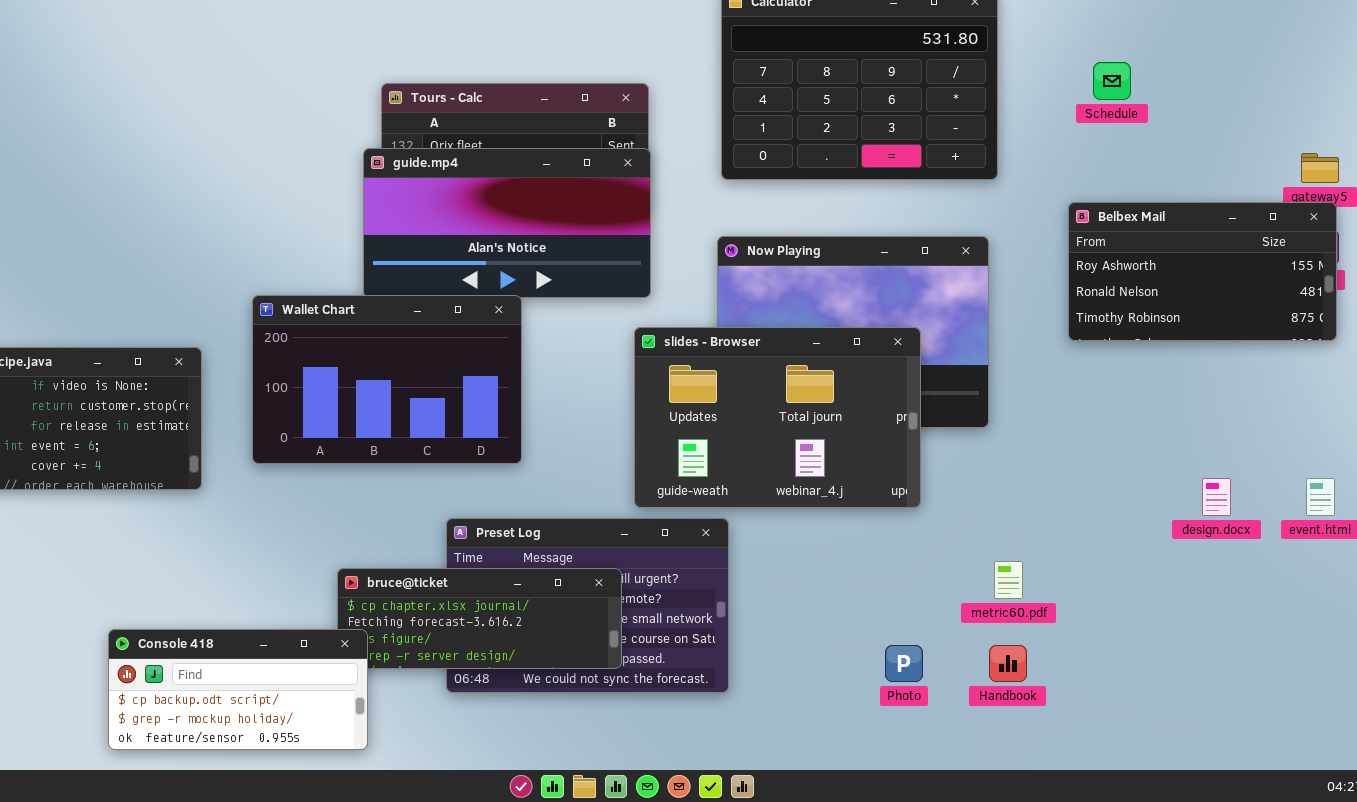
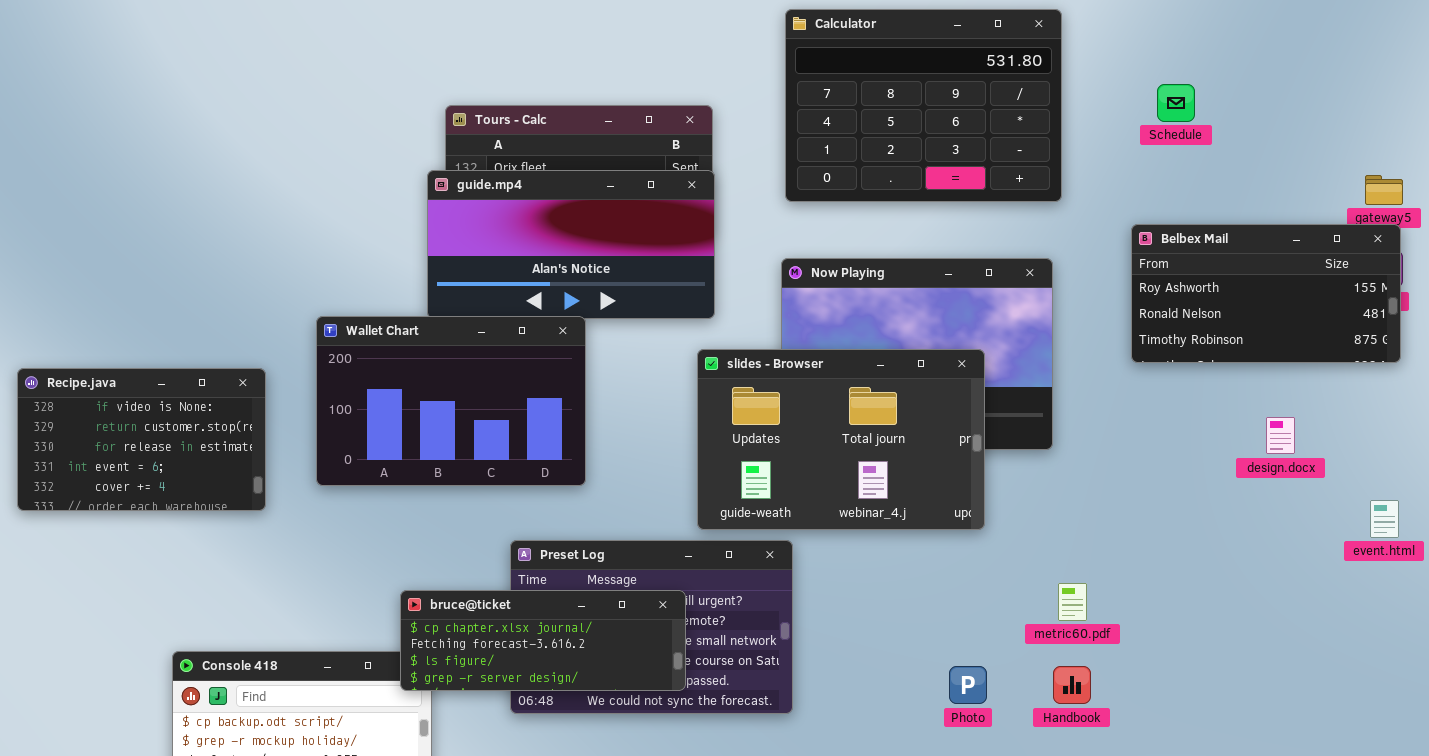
design.docx: [1202,478,1231,516] -> [1266,417,1295,454], moved
bruce@ticket: [337,568,622,669] -> [400,590,686,691], raised

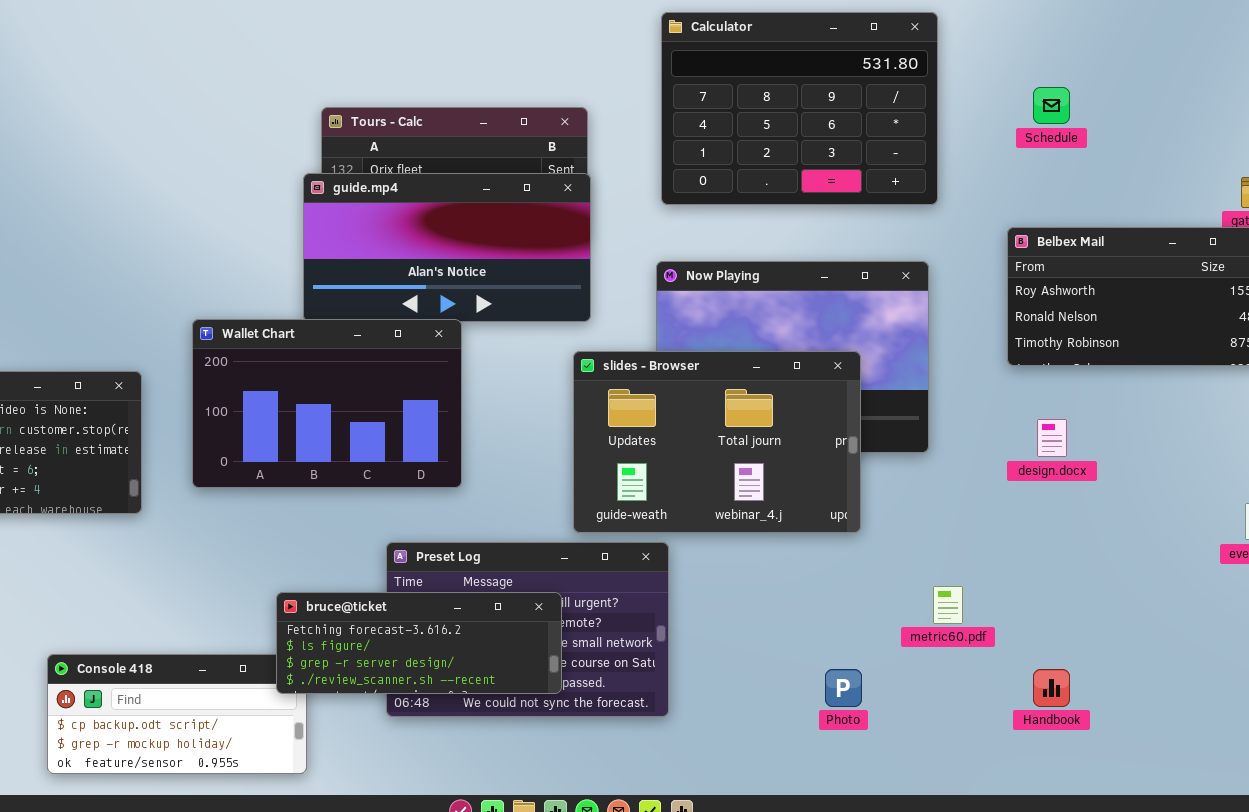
design.docx: [1266,417,1295,454] -> [1037,419,1067,457], moved
bruce@ticket: [400,590,686,691] -> [276,592,562,694], scrolled down 1 row
Handbook: [1053,666,1091,704] -> [1033,669,1070,707], moved

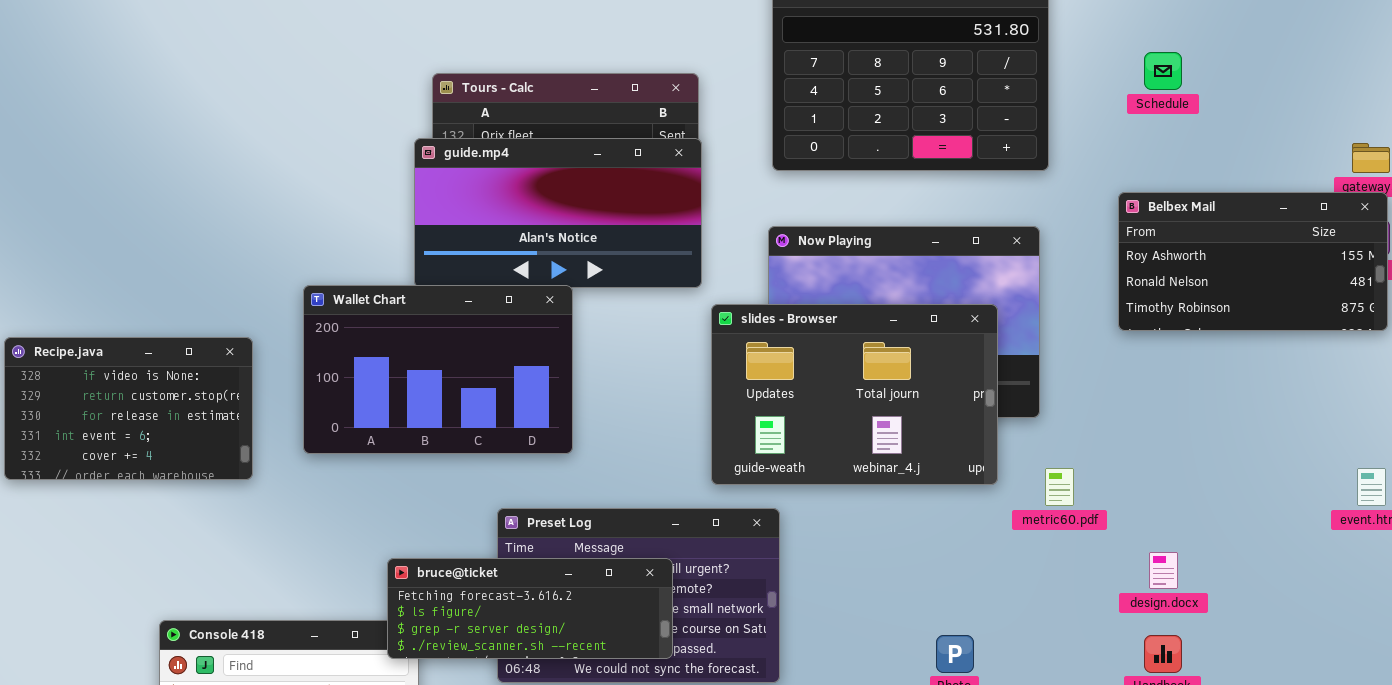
slides - Browser: [573,351,861,533] -> [711,304,998,485], moved
design.docx: [1037,419,1067,457] -> [1149,552,1178,589], moved
metric60.pdf: [933,586,963,624] -> [1045,468,1074,506], moved

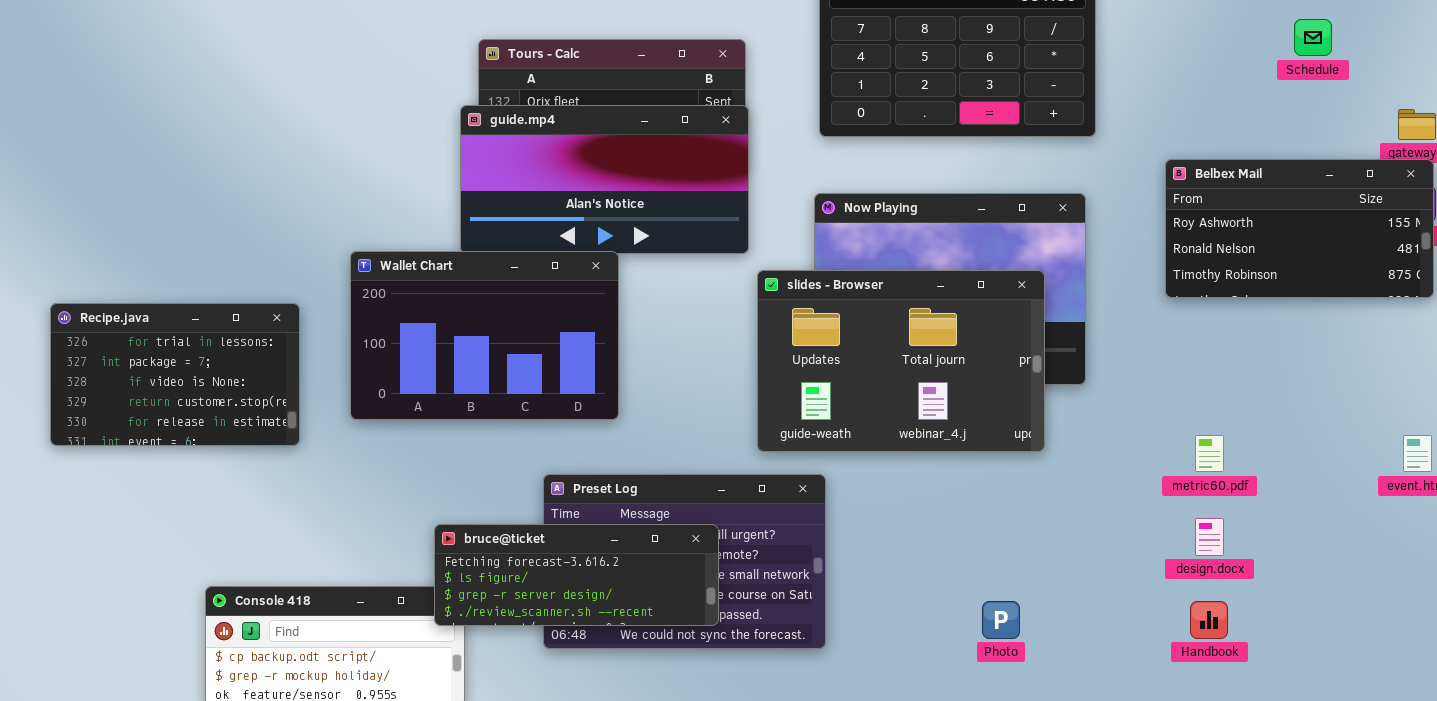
Schedule: [1144,52,1182,90] -> [1294,19,1332,56], moved
Recipe.java: [4,337,253,480] -> [50,303,300,446], scrolled up 2 rows
metric60.pdf: [1045,468,1074,506] -> [1195,435,1224,472], moved

